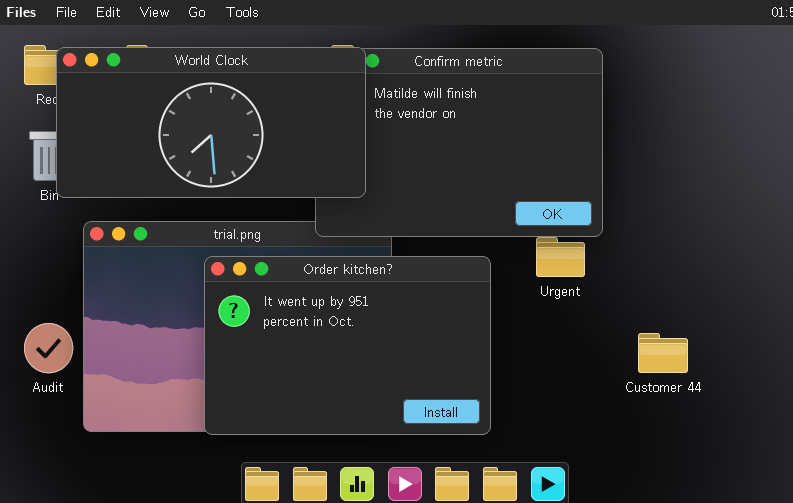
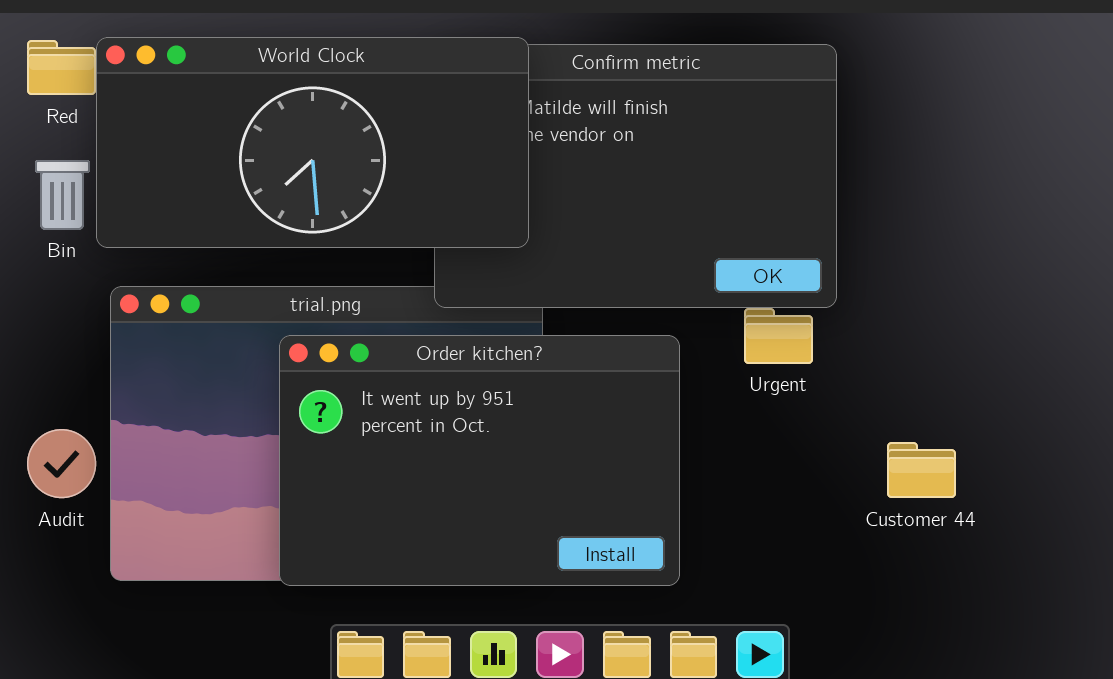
World Clock: [56,47,366,198] -> [96,37,529,248], moved

